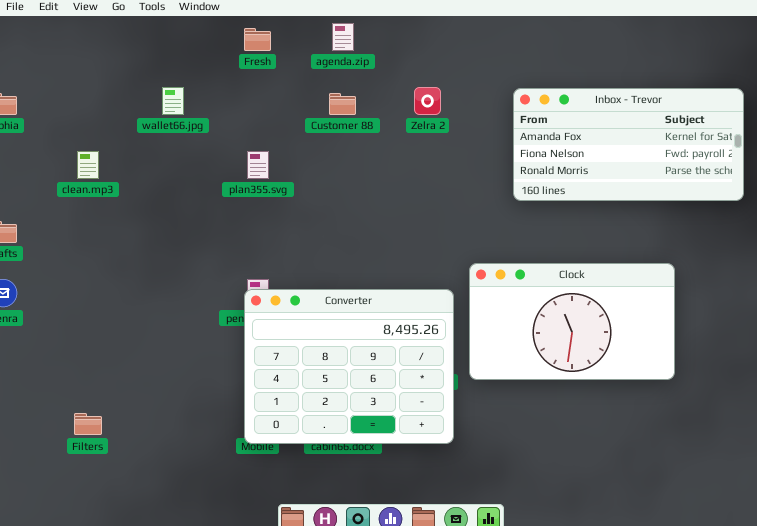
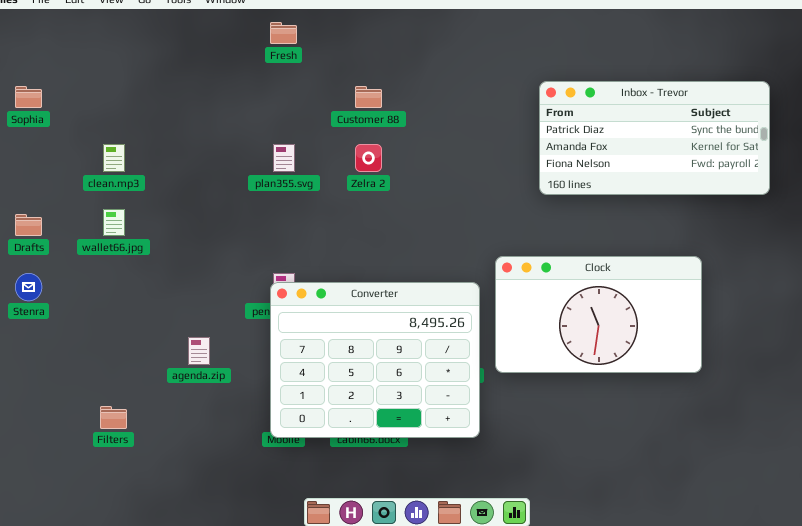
agenda.zip: [332,23,354,51] -> [188,337,210,365], moved
wallet66.jpg: [162,87,184,115] -> [103,209,125,236], moved
Zelra 2: [414,87,441,115] -> [355,144,382,172], moved
Inbox - Trevor: [513,88,744,201] -> [539,81,770,195], scrolled up 1 row

